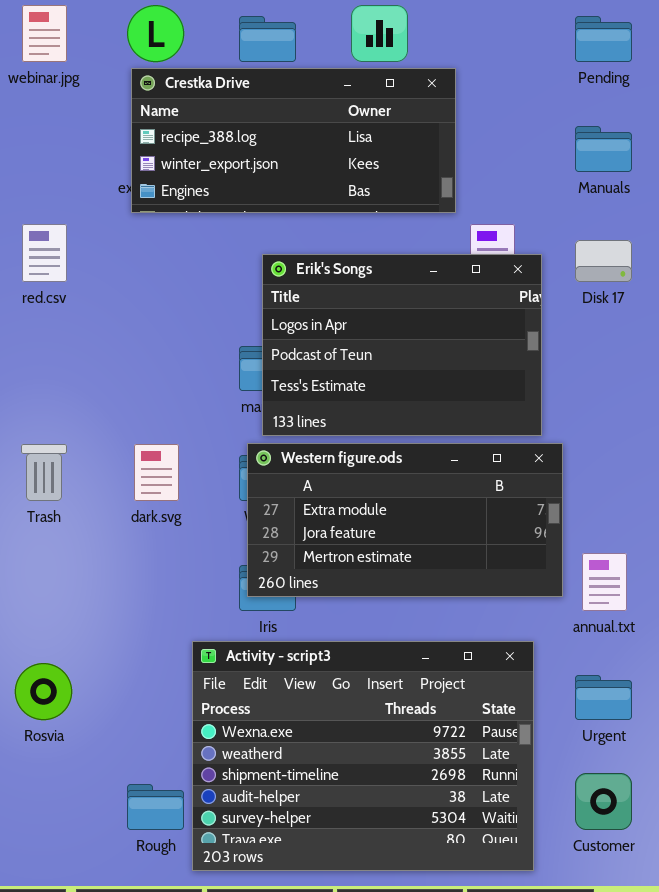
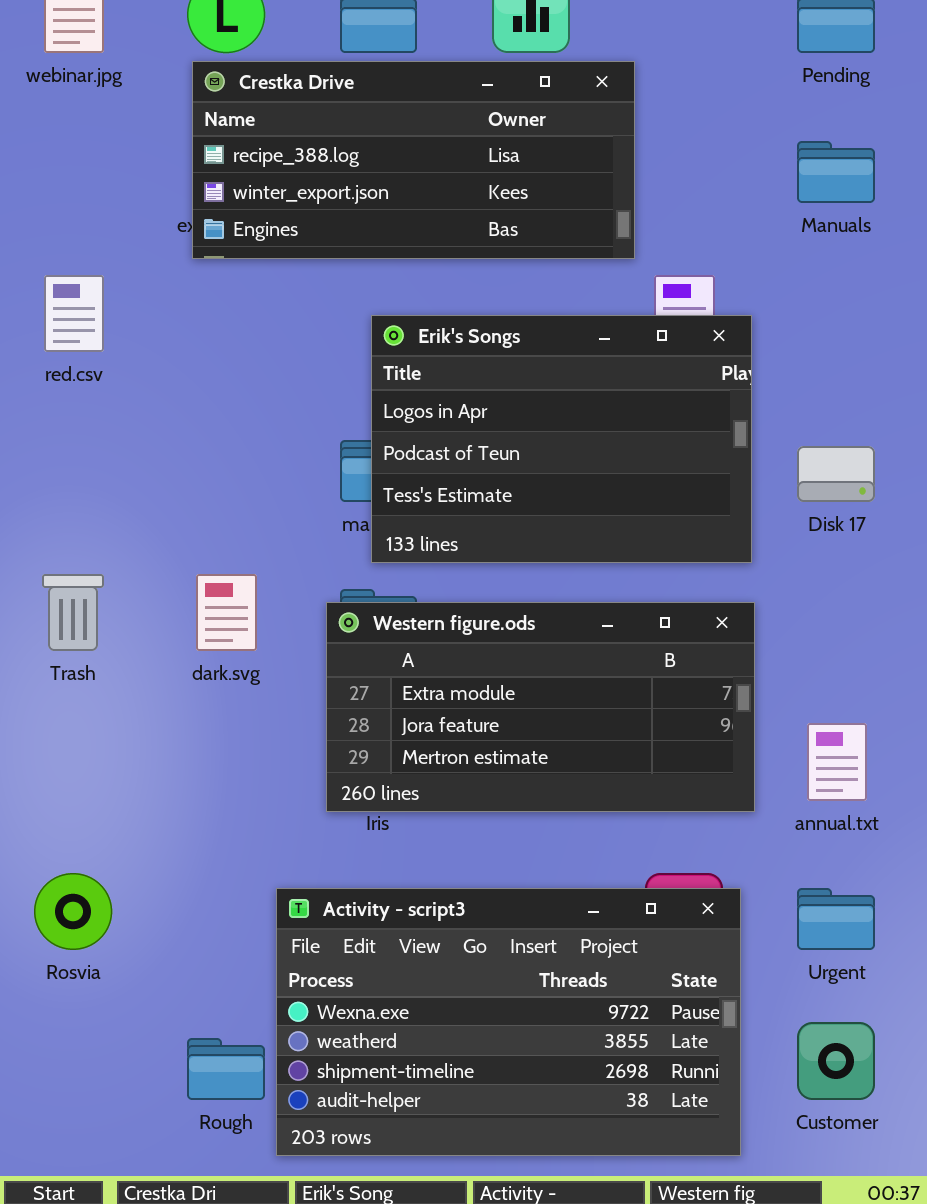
Disk 17: [575,240,632,282] -> [797,446,875,502], moved
Western figure.ods: [247,443,563,597] -> [326,602,755,812], moved
Activity - script3: [192,641,534,871] -> [276,888,741,1156], resized

